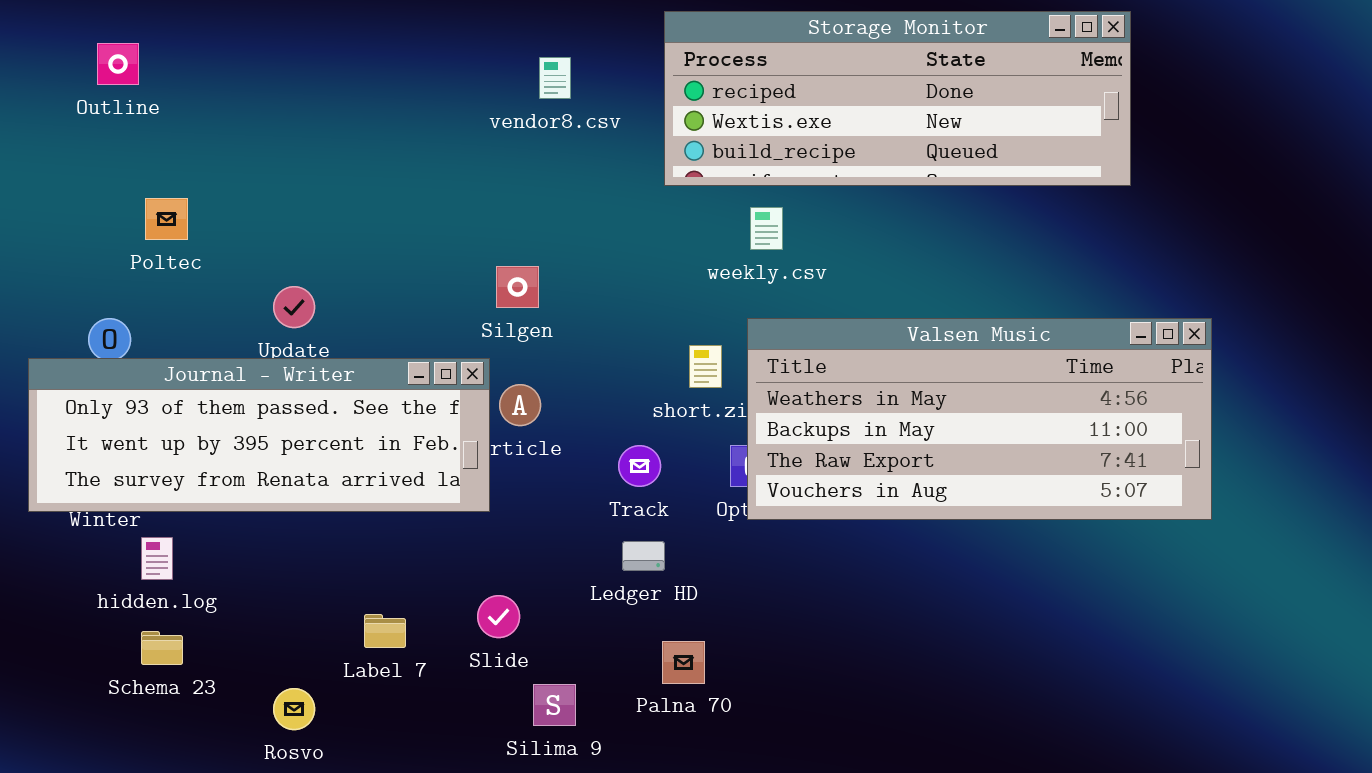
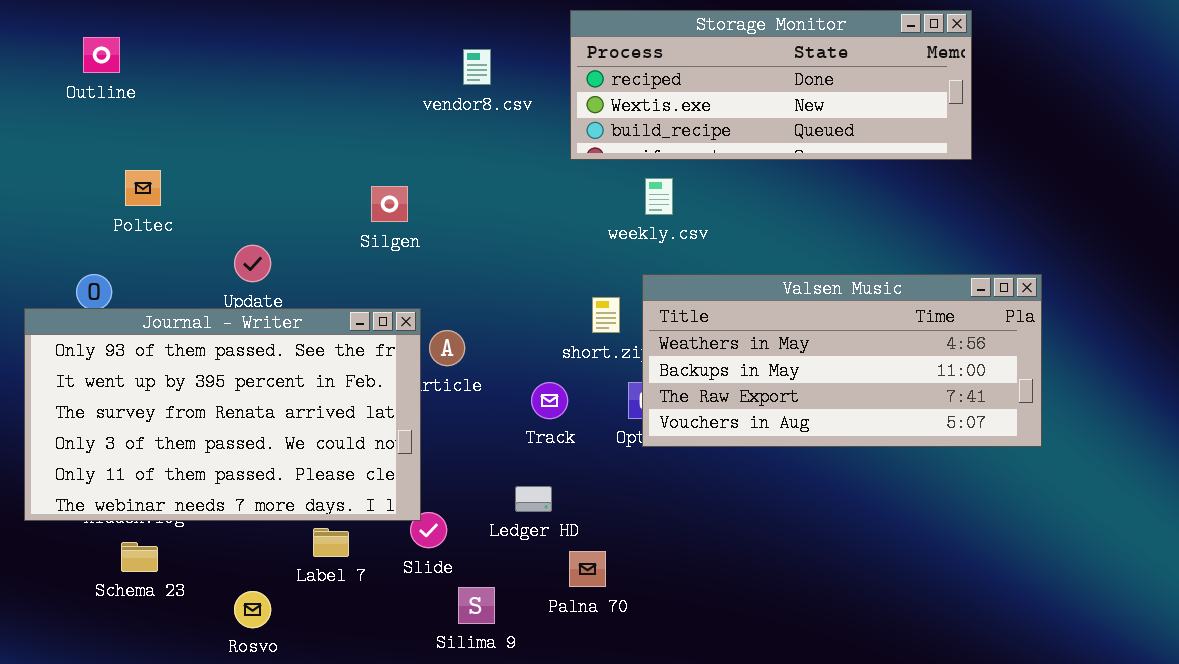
Silgen: [496,266,539,308] -> [371,186,408,222], moved
Journal - Writer: [28,358,490,512] -> [24,308,421,521], resized
Ledger HD: [622,541,665,571] -> [515,486,552,512], moved

